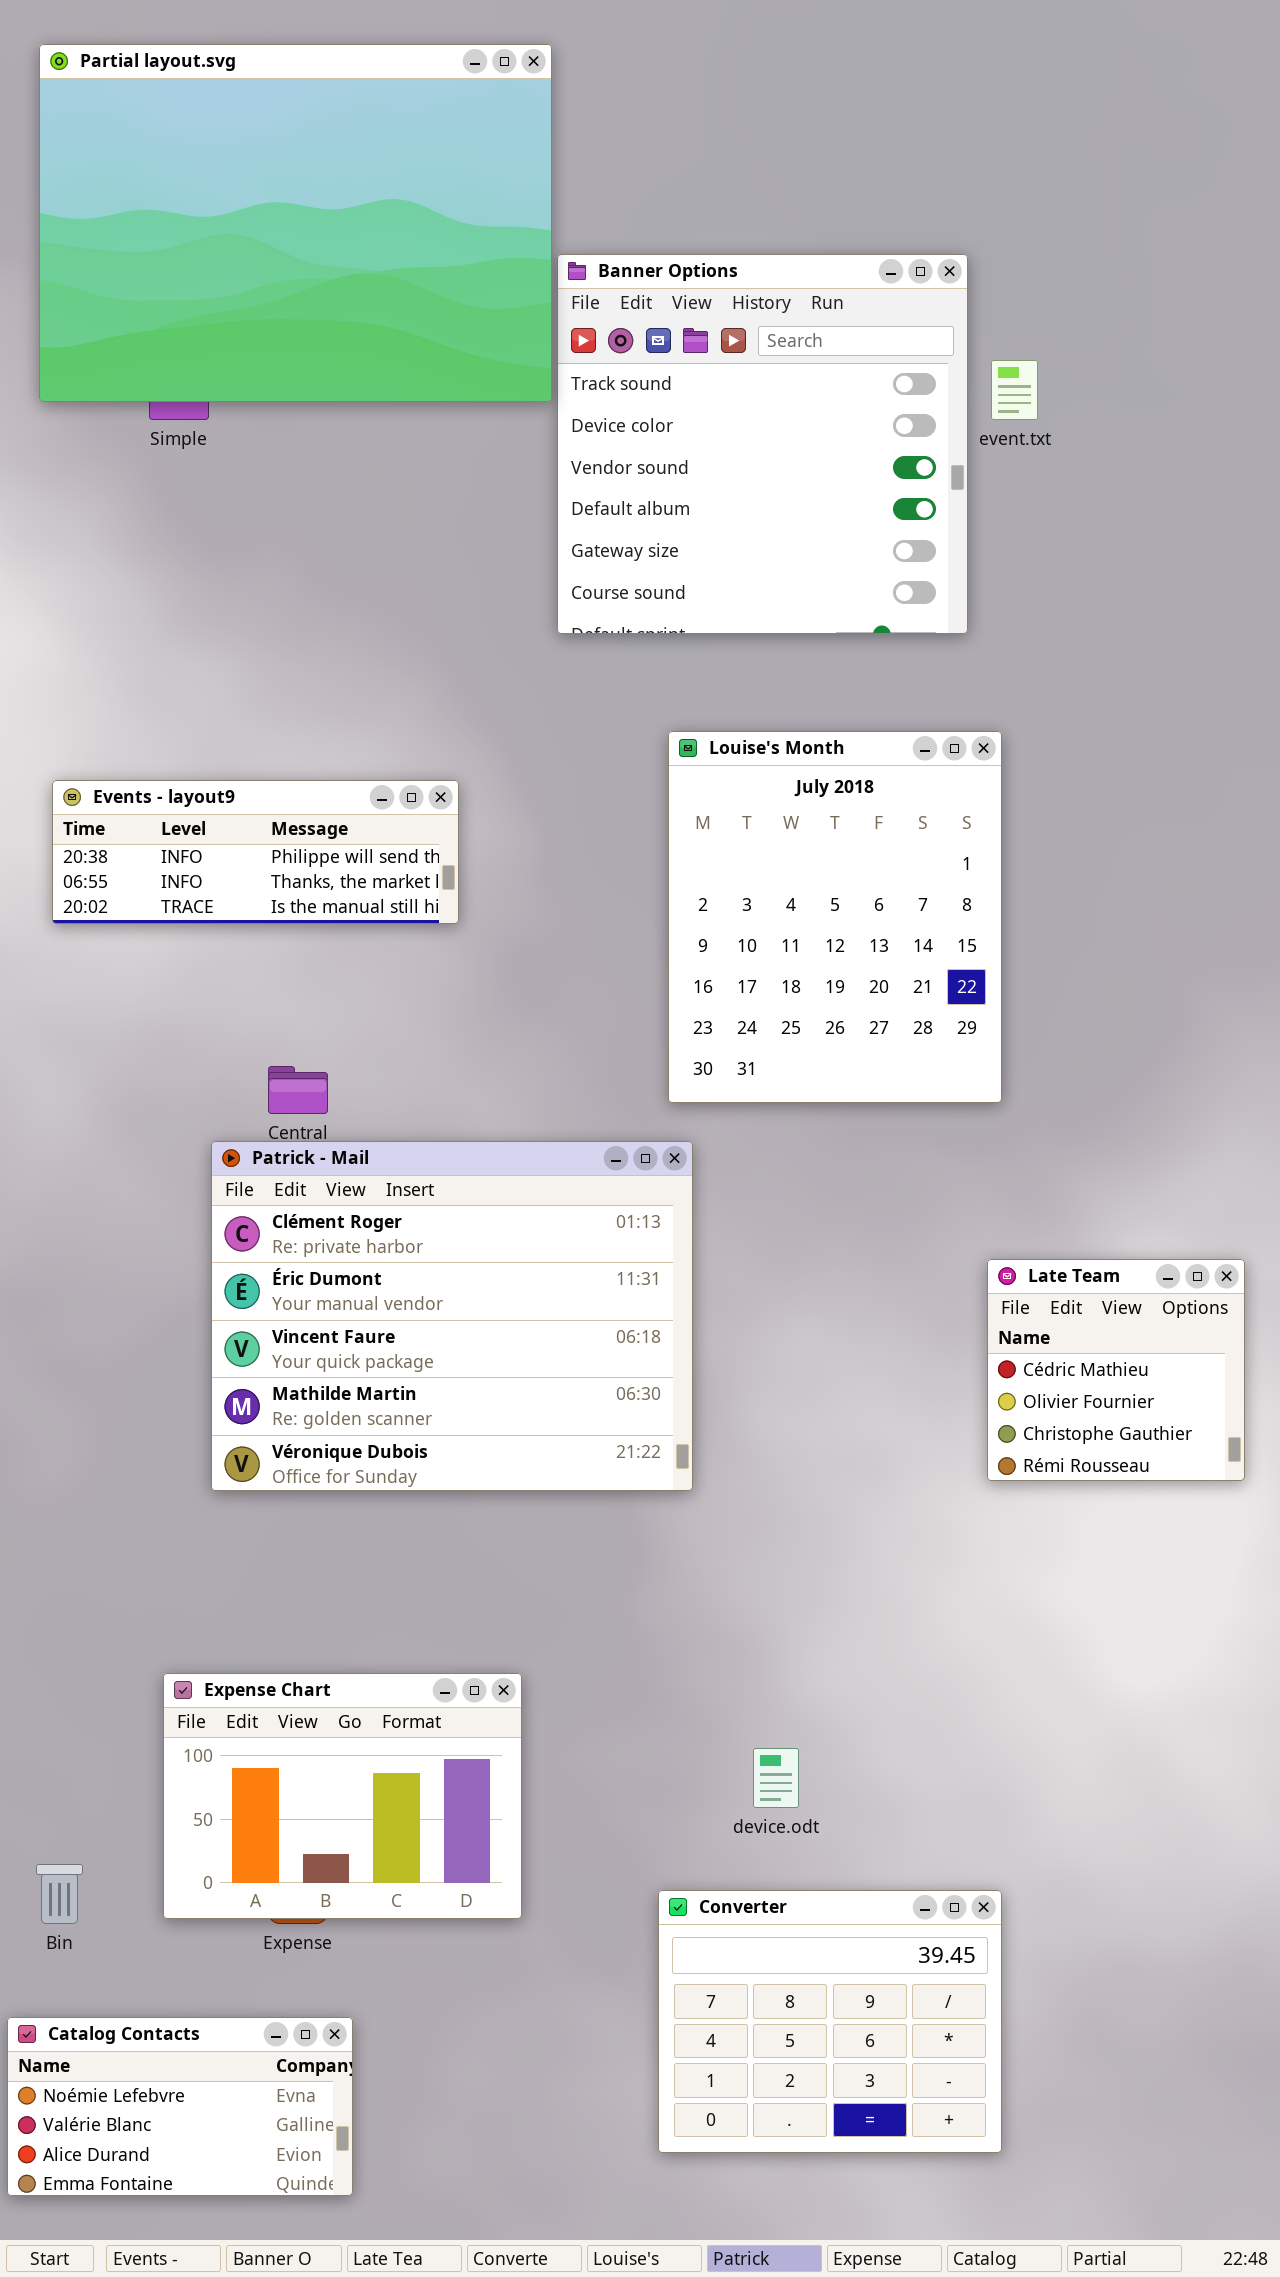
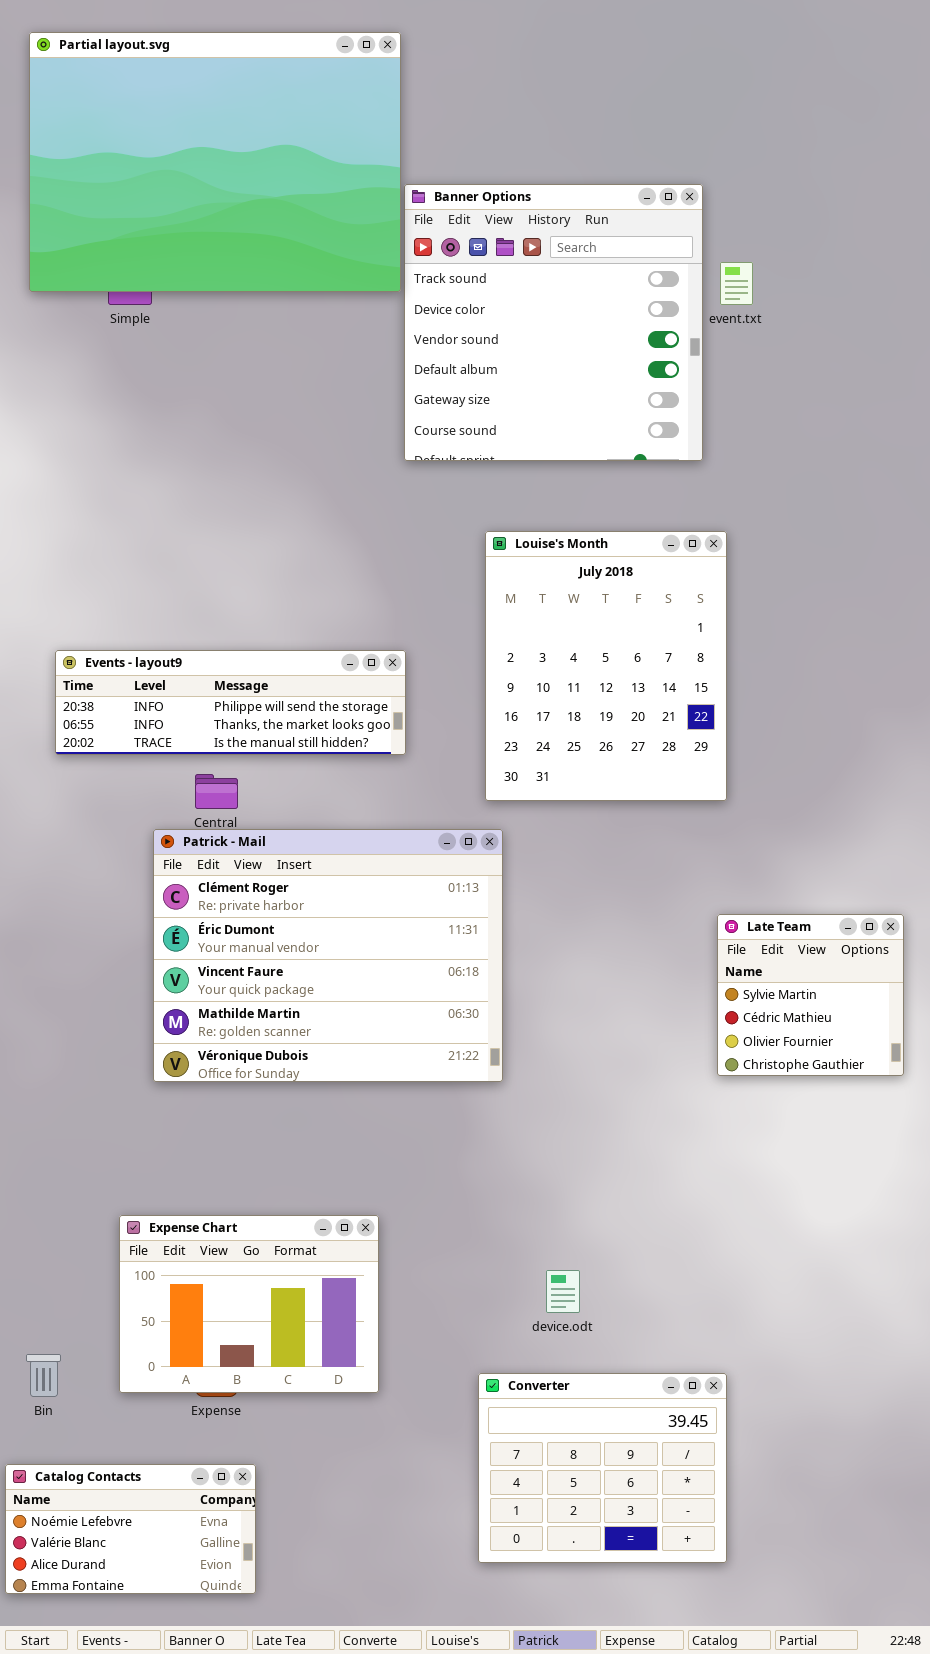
Events - layout9: [52,780,459,924] -> [55,650,406,755], moved, resized
Late Team: [987,1259,1245,1481] -> [717,914,904,1076], scrolled up 1 row

